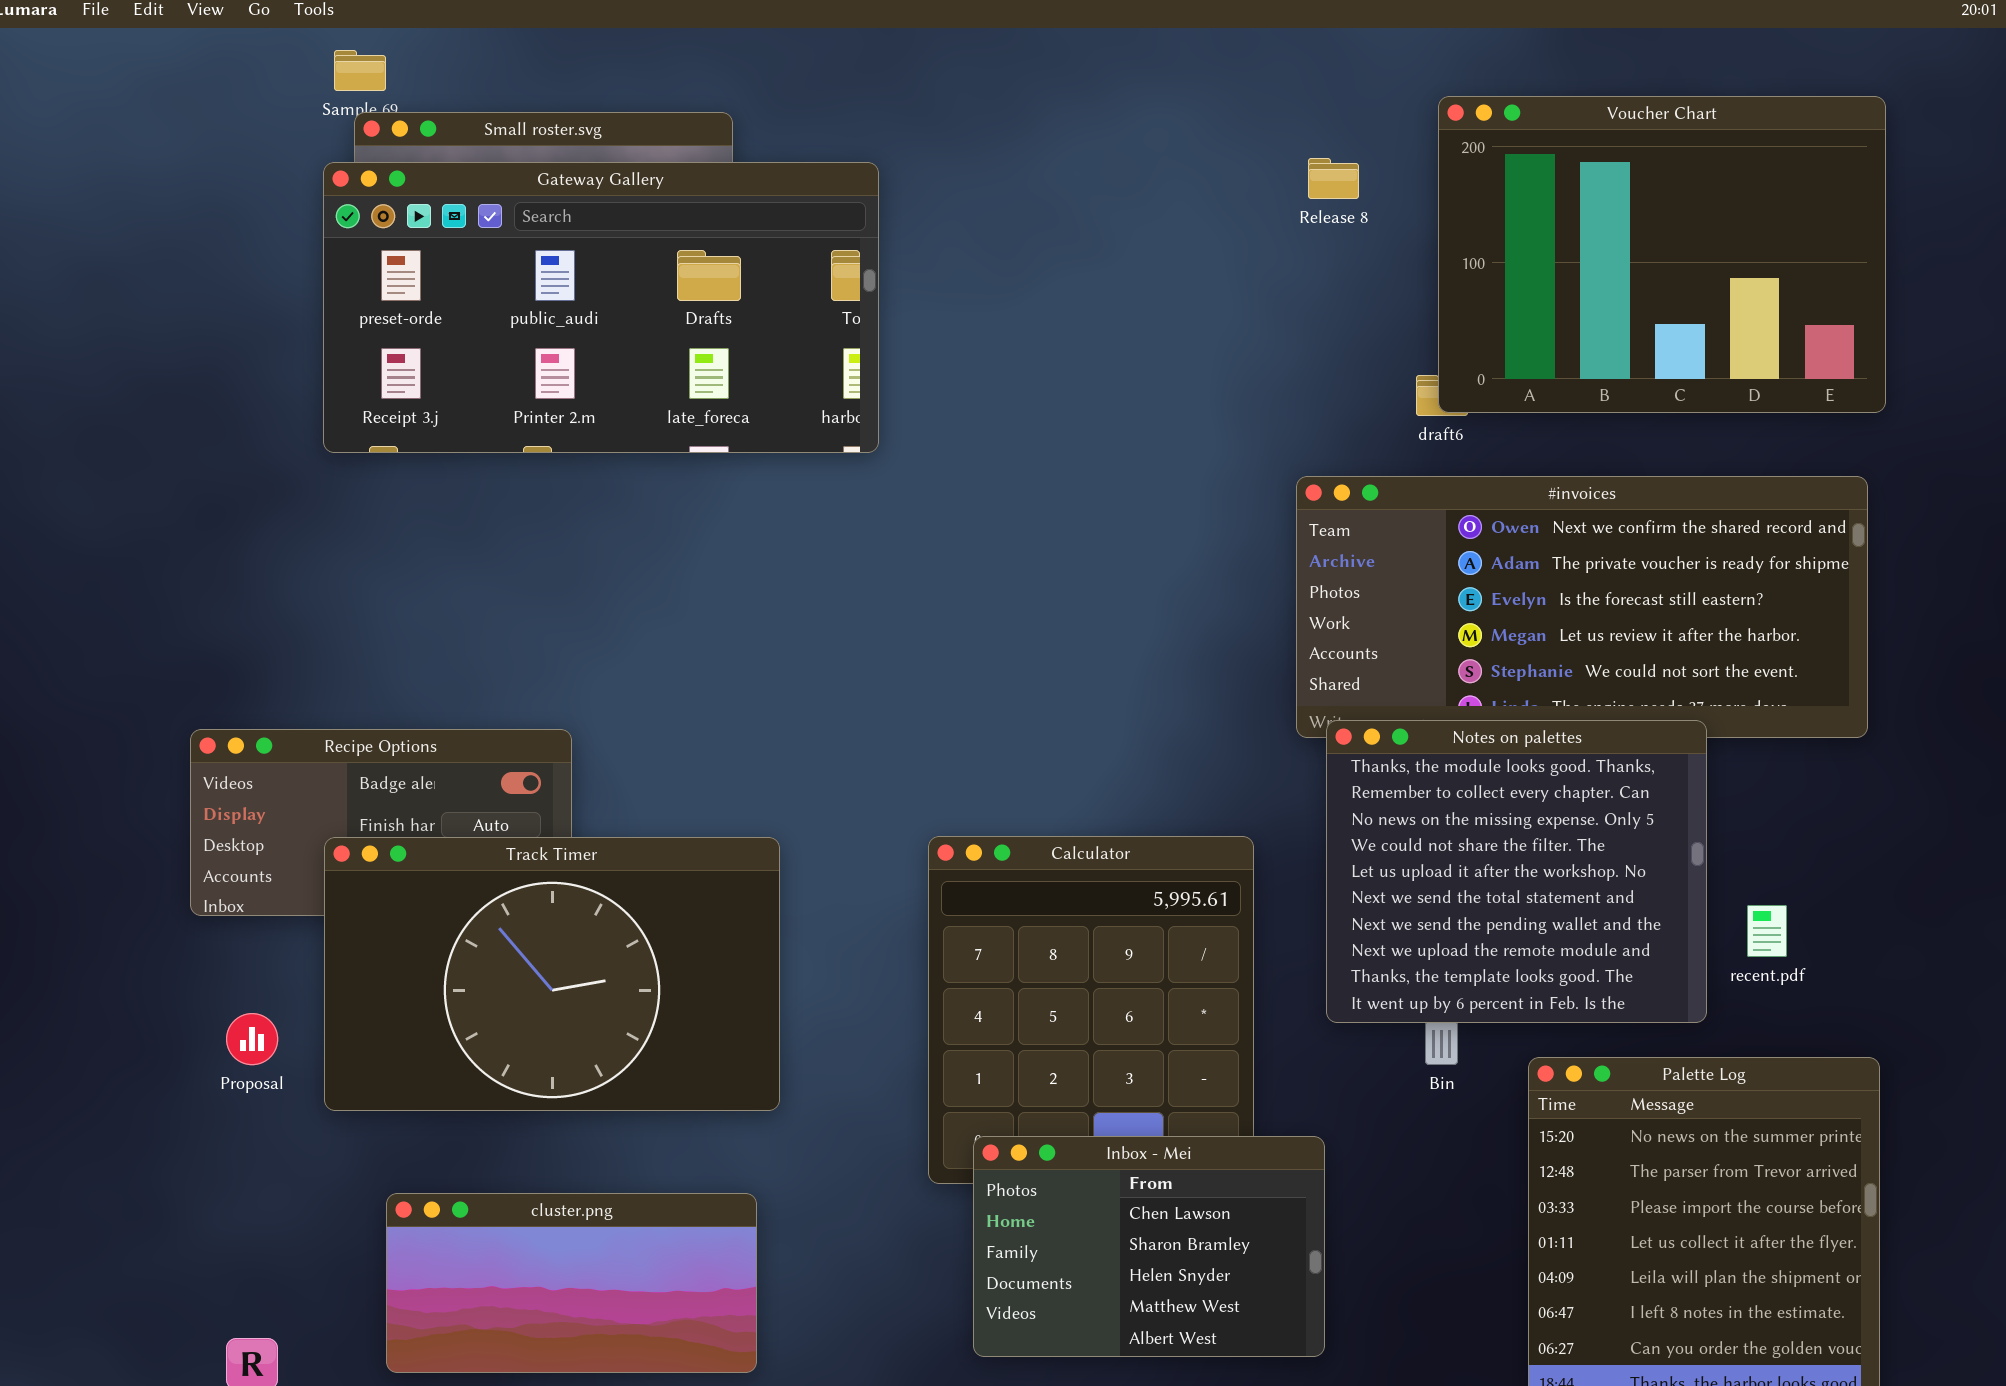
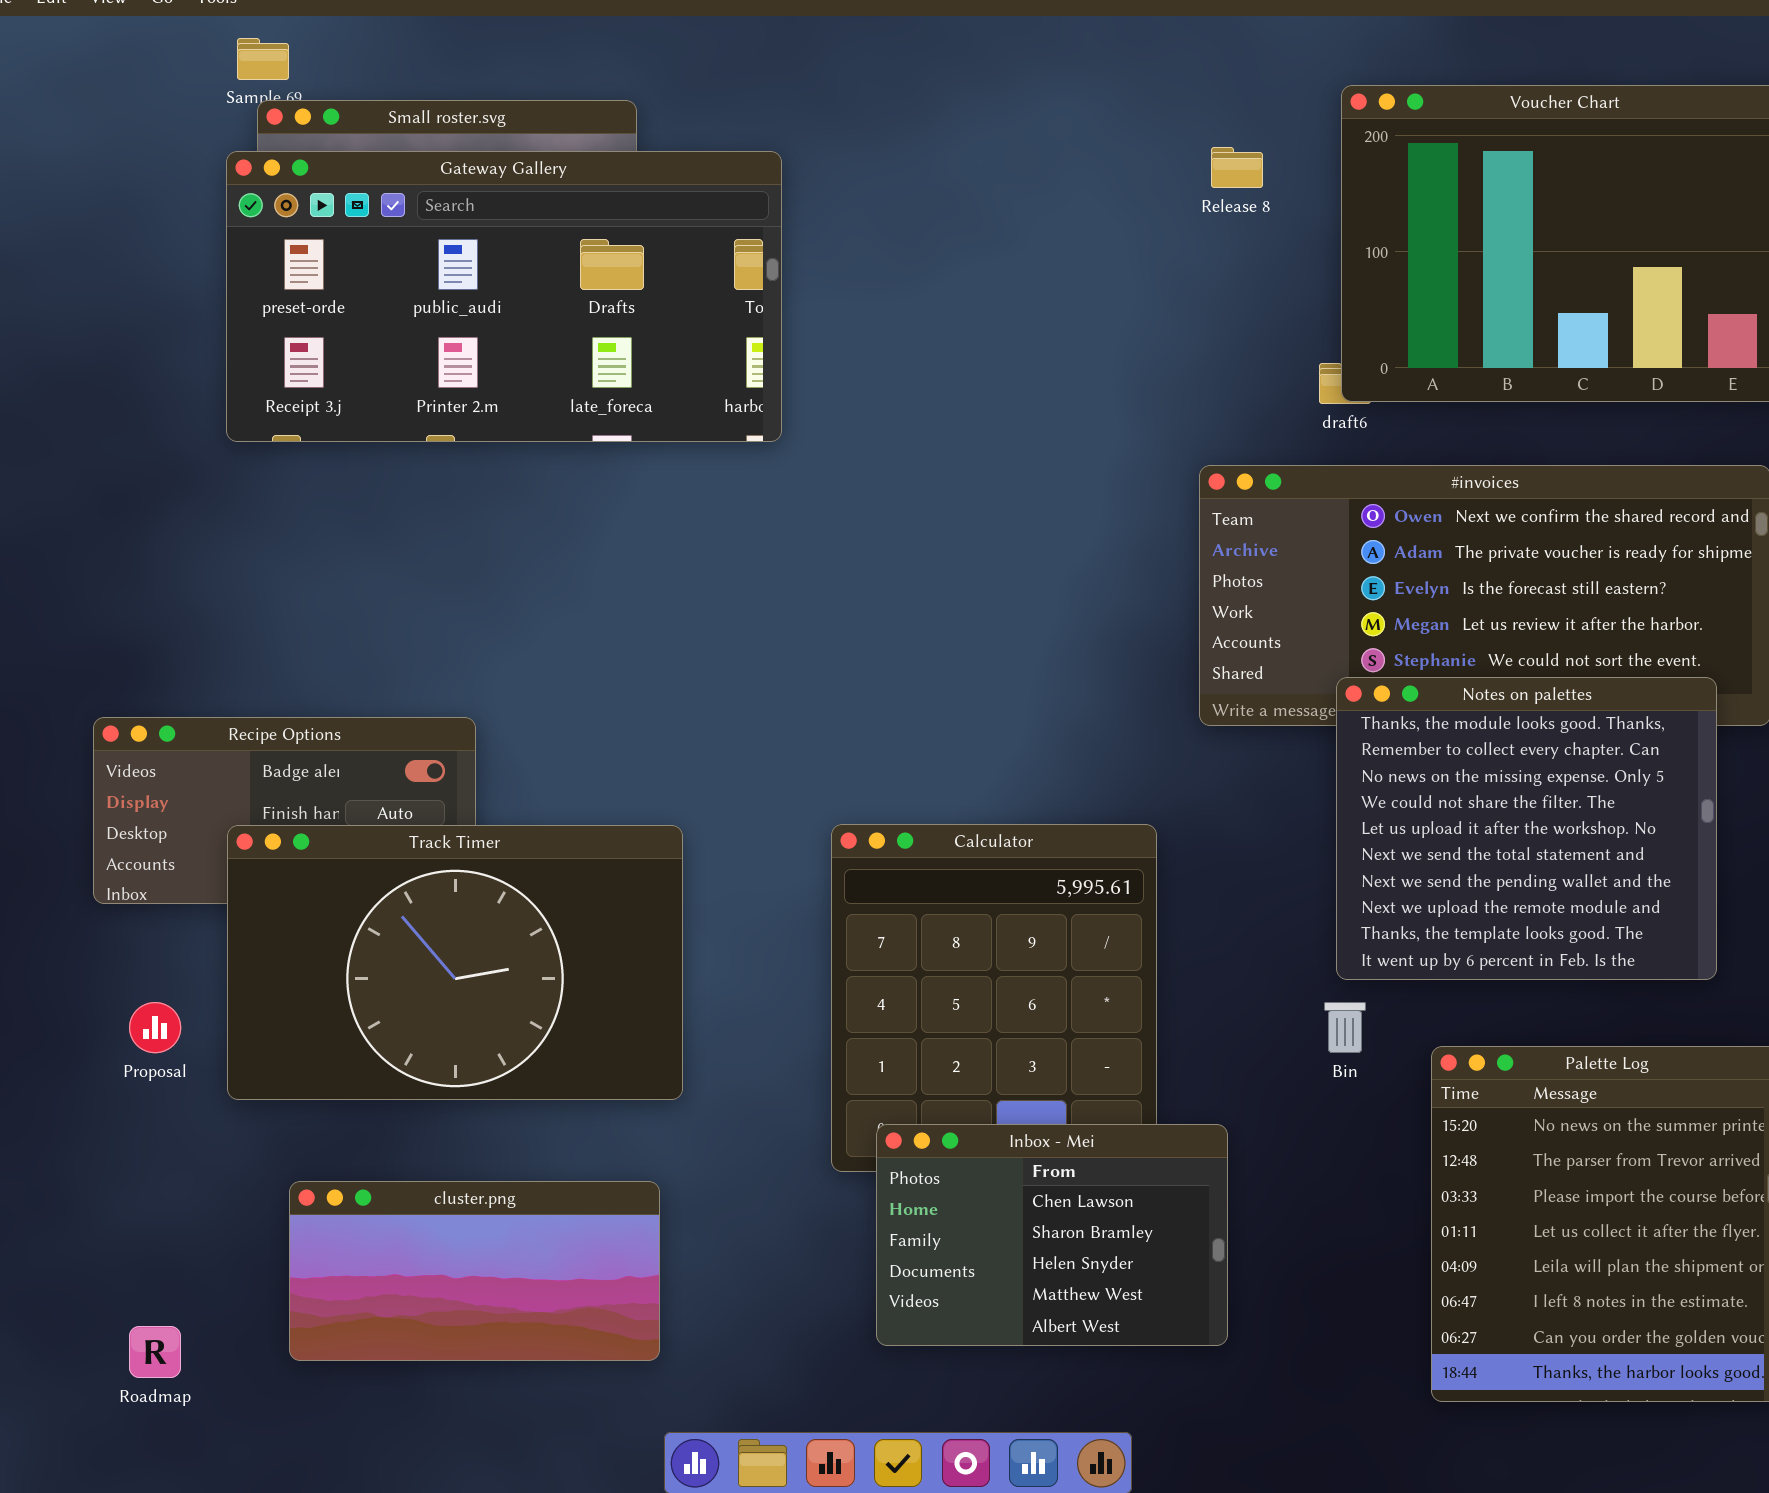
Notes on palettes: [1326,720,1707,1023] -> [1336,677,1717,980], moved

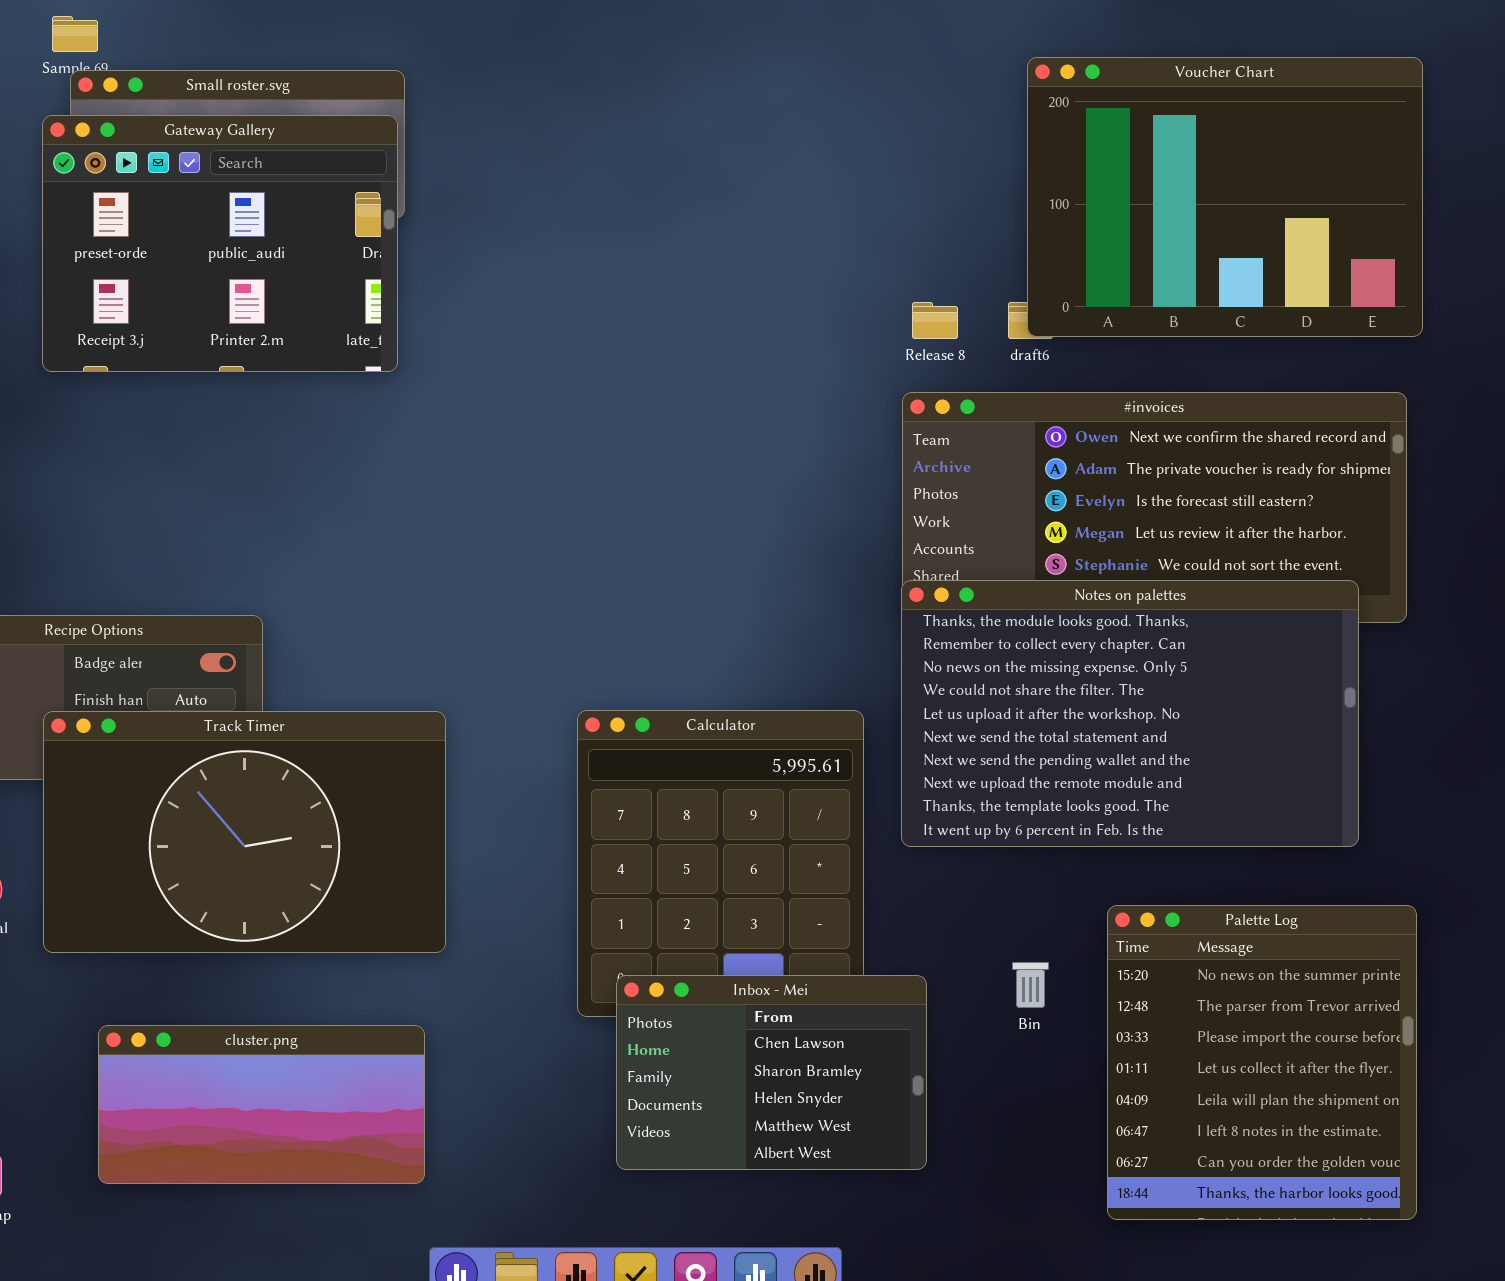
Release 8: [1211,147,1263,188] -> [912,302,958,339], moved
Gateway Gallery: [226,151,782,442] -> [42,115,398,372], resized
Notes on palettes: [1336,677,1717,980] -> [901,580,1359,847], resized
Bin: [1324,1002,1366,1053] -> [1012,962,1049,1008], moved

